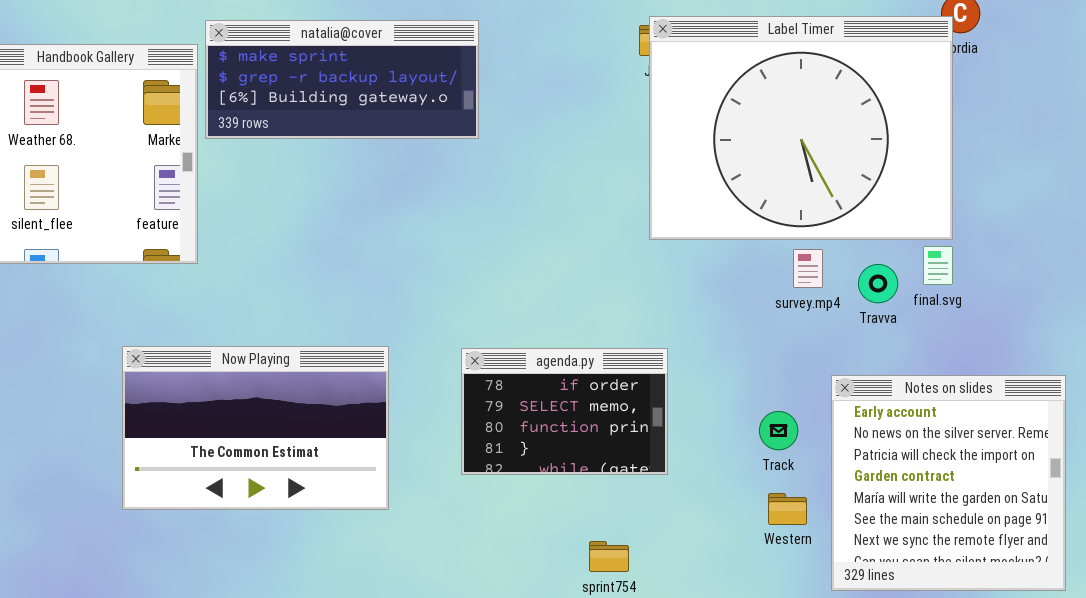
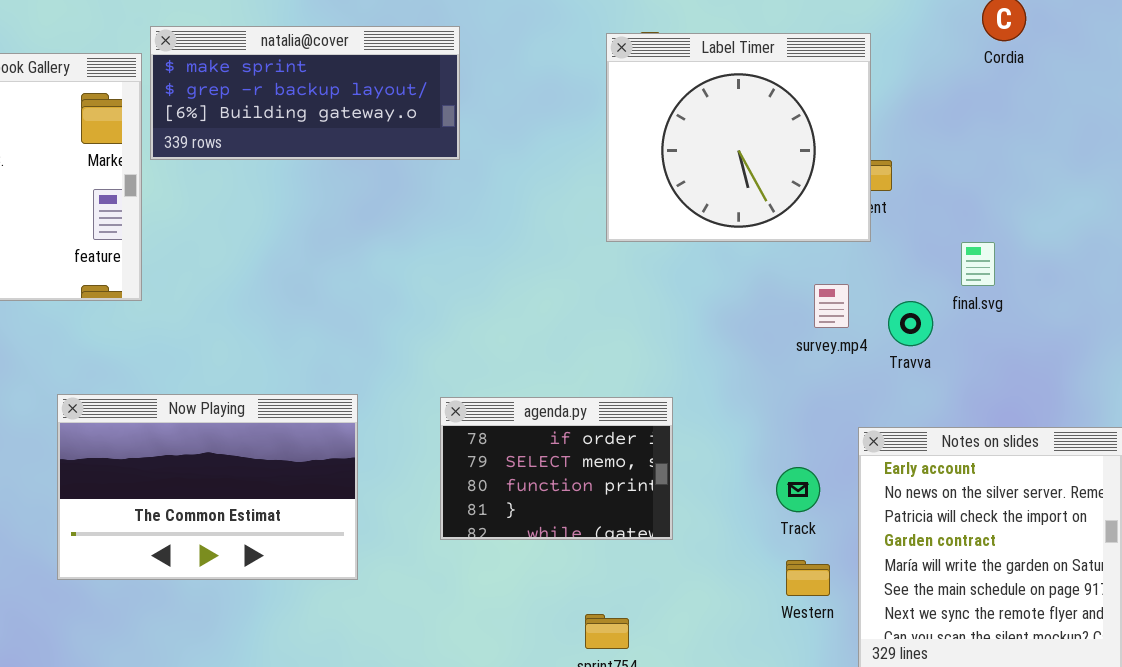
Label Timer: [649,16,953,240] -> [606,33,871,242], moved, resized
final.svg: [923,246,953,285] -> [961,242,995,286], moved

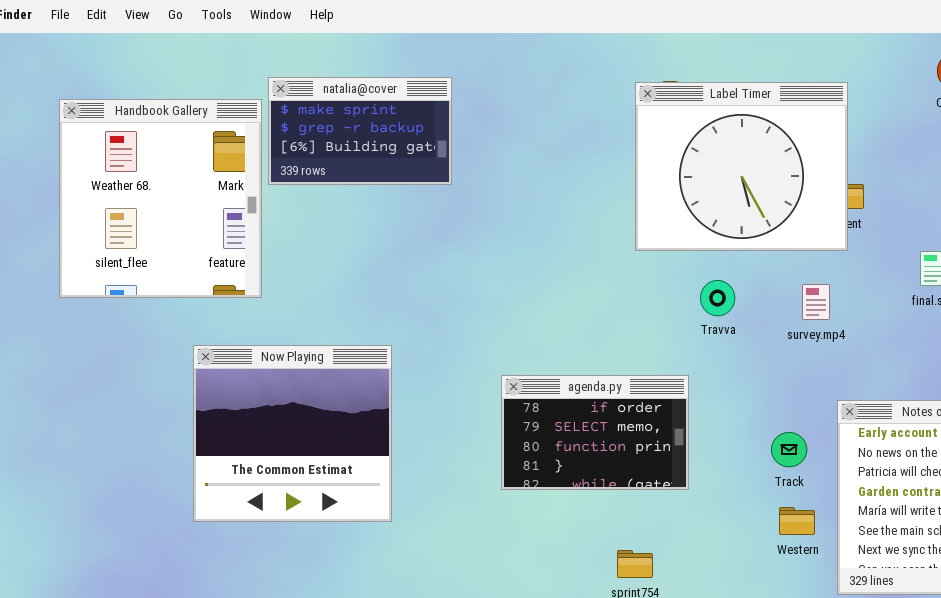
natalia@cover: [150,26,460,160] -> [268,77,452,185], resized
Travva: [888,301,933,346] -> [700,280,735,316], moved
Now Playing: [57,394,358,580] -> [193,345,392,522], resized

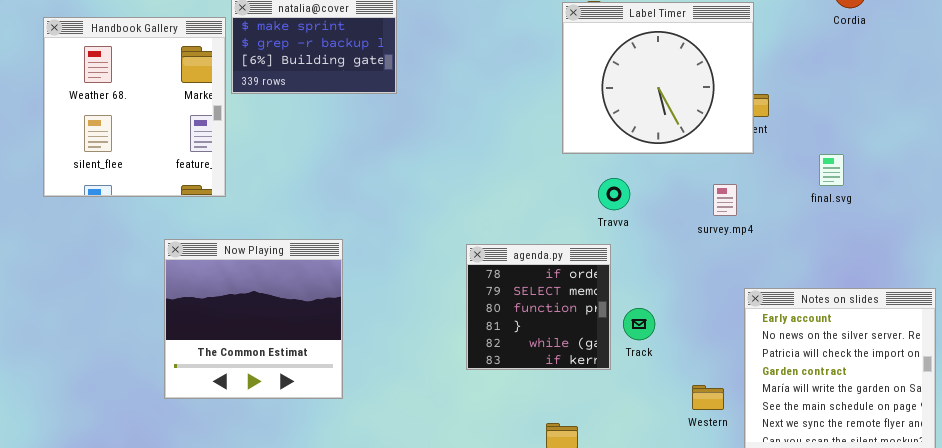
Travva: [700,280,735,316] -> [598,178,630,210], moved
agenda.py: [501,375,689,490] -> [466,244,611,370], resized
Track: [771,432,807,467] -> [623,308,655,340], moved

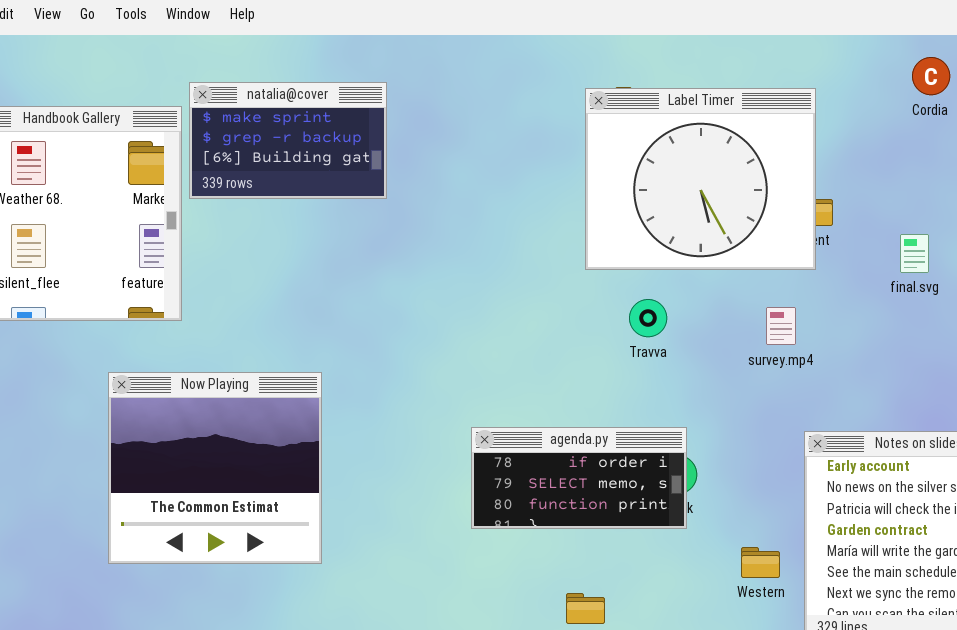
final.svg: [819,154,844,186] -> [900,234,929,273], moved
agenda.py: [466,244,611,370] -> [471,427,687,529], resized

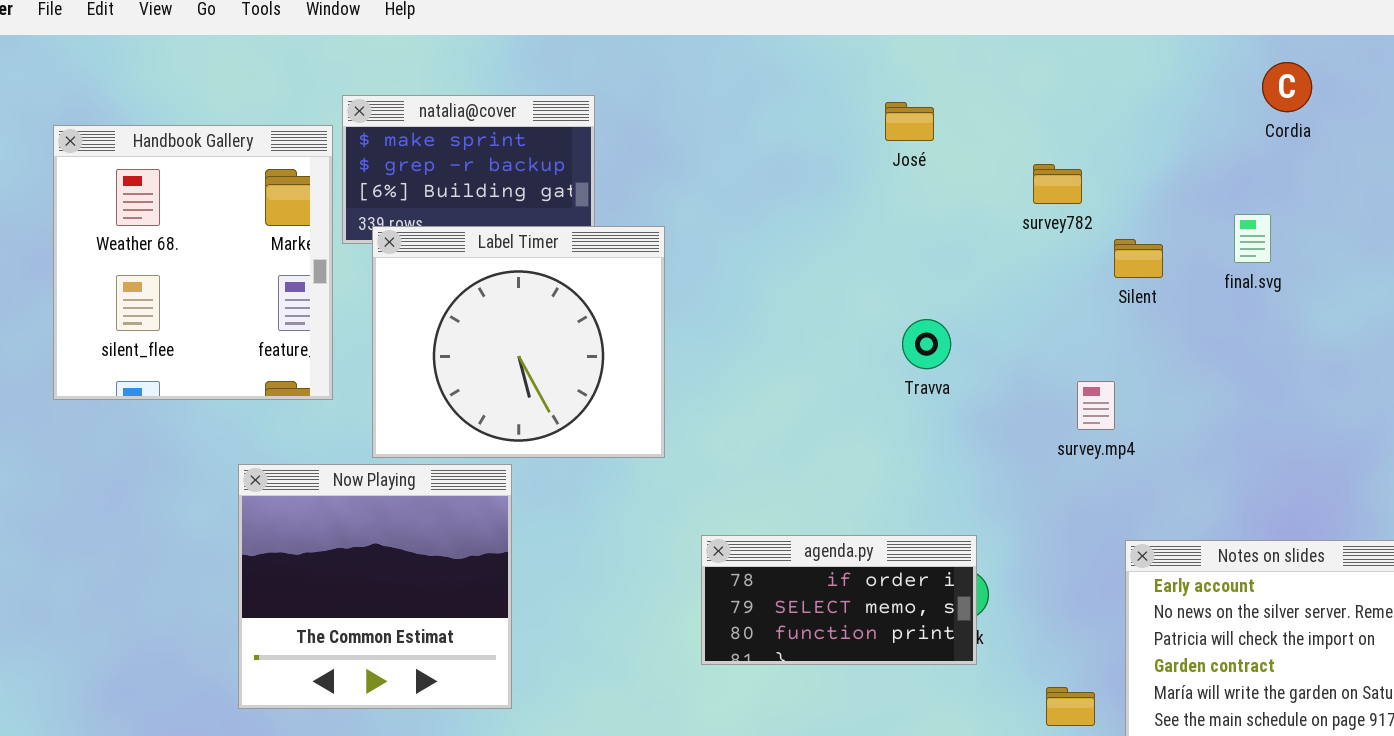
Label Timer: [585,88,816,270] -> [372,226,665,458], moved
final.svg: [900,234,929,273] -> [1234,214,1271,263], moved
Travva: [629,299,667,337] -> [902,319,951,369], moved

